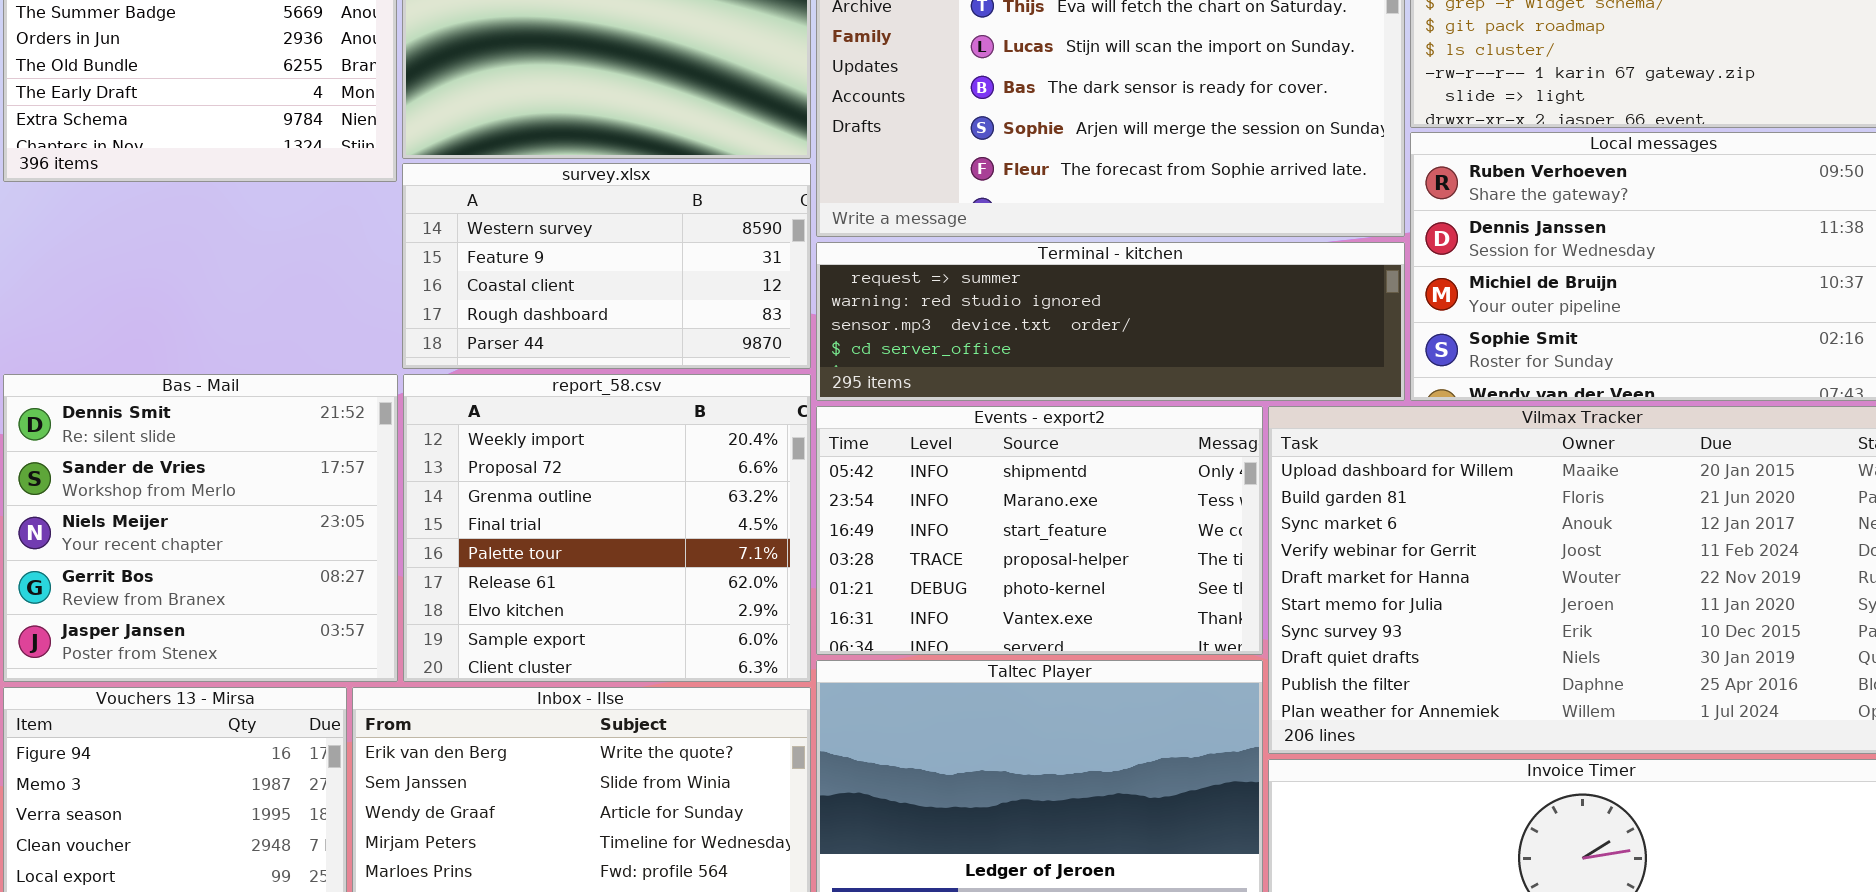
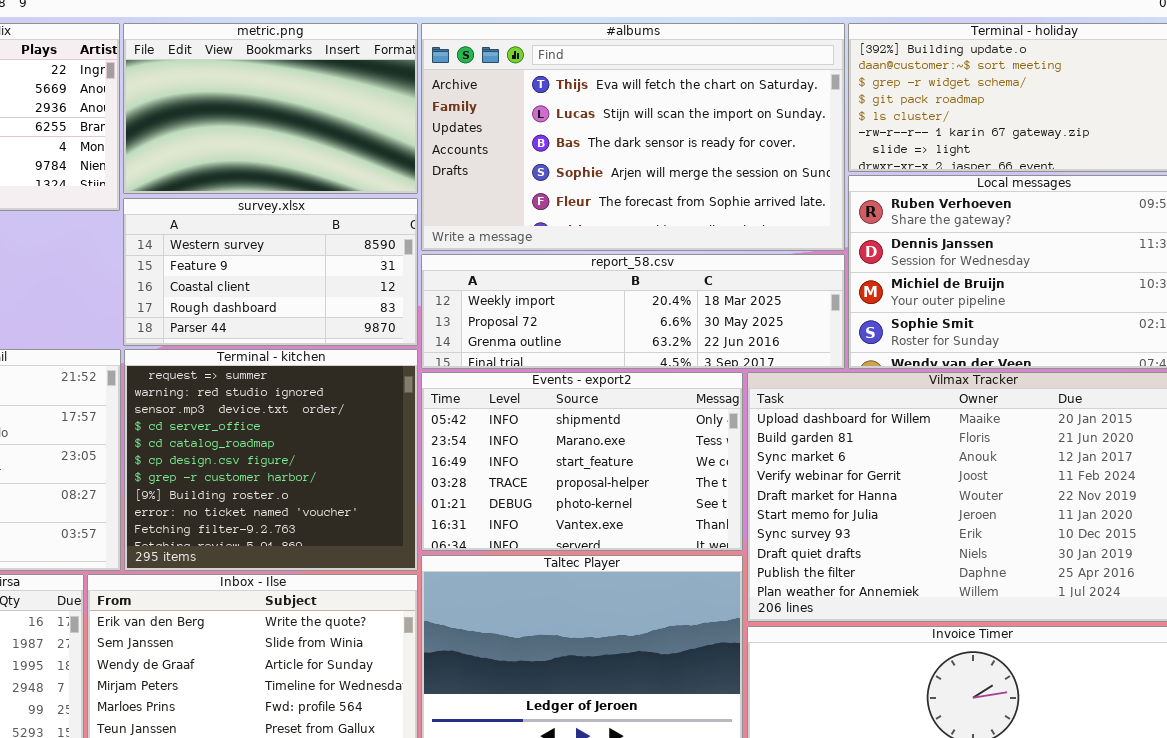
Terminal - kitchen: [816,242,1405,401] -> [124,349,418,571], moved, resized
report_58.csv: [403,374,811,682] -> [421,254,845,369], moved, resized

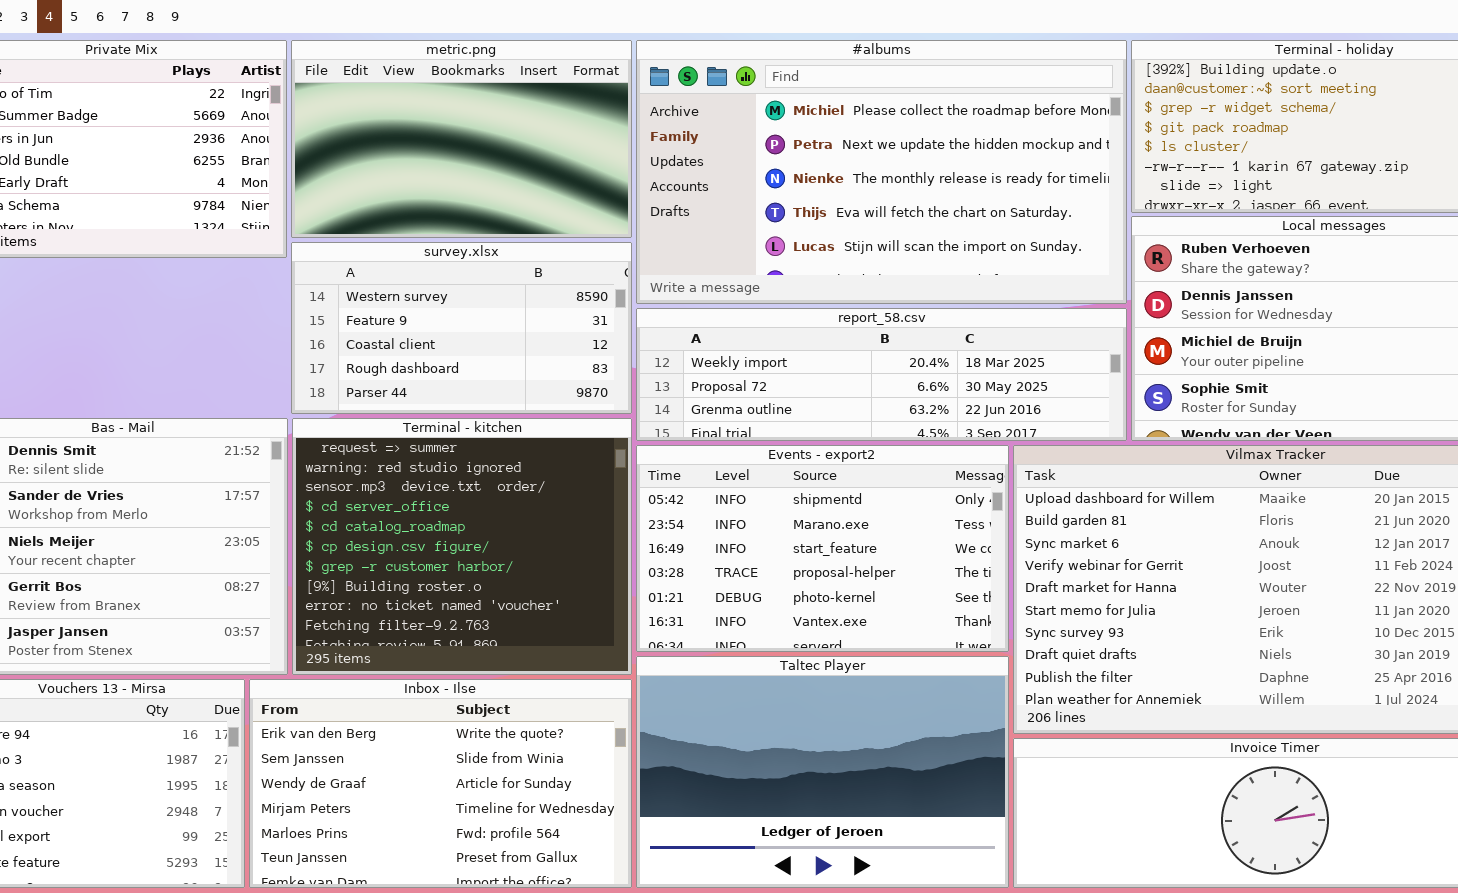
#albums: [421,23,845,251] -> [636,40,1127,304], scrolled up 3 rows

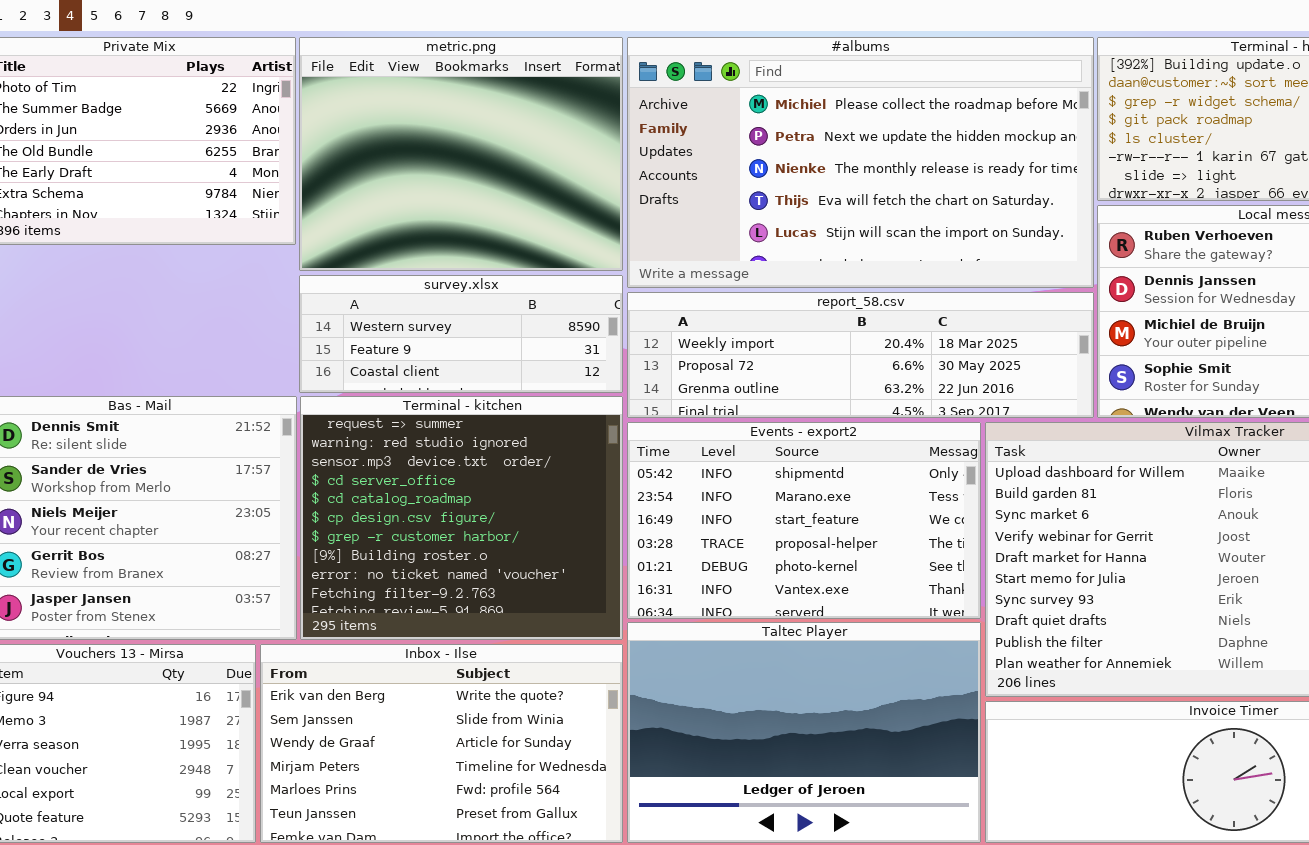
metric.png: [291,40,632,238] -> [299,37,623,271], resized
survey.xlsx: [291,242,632,414] -> [299,275,623,393], resized

